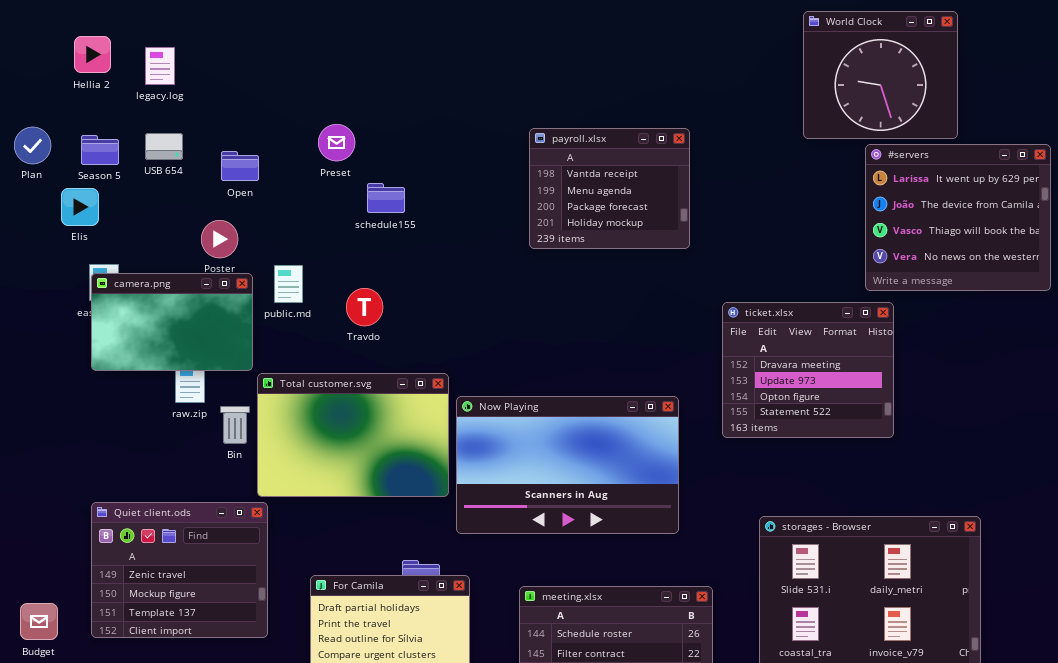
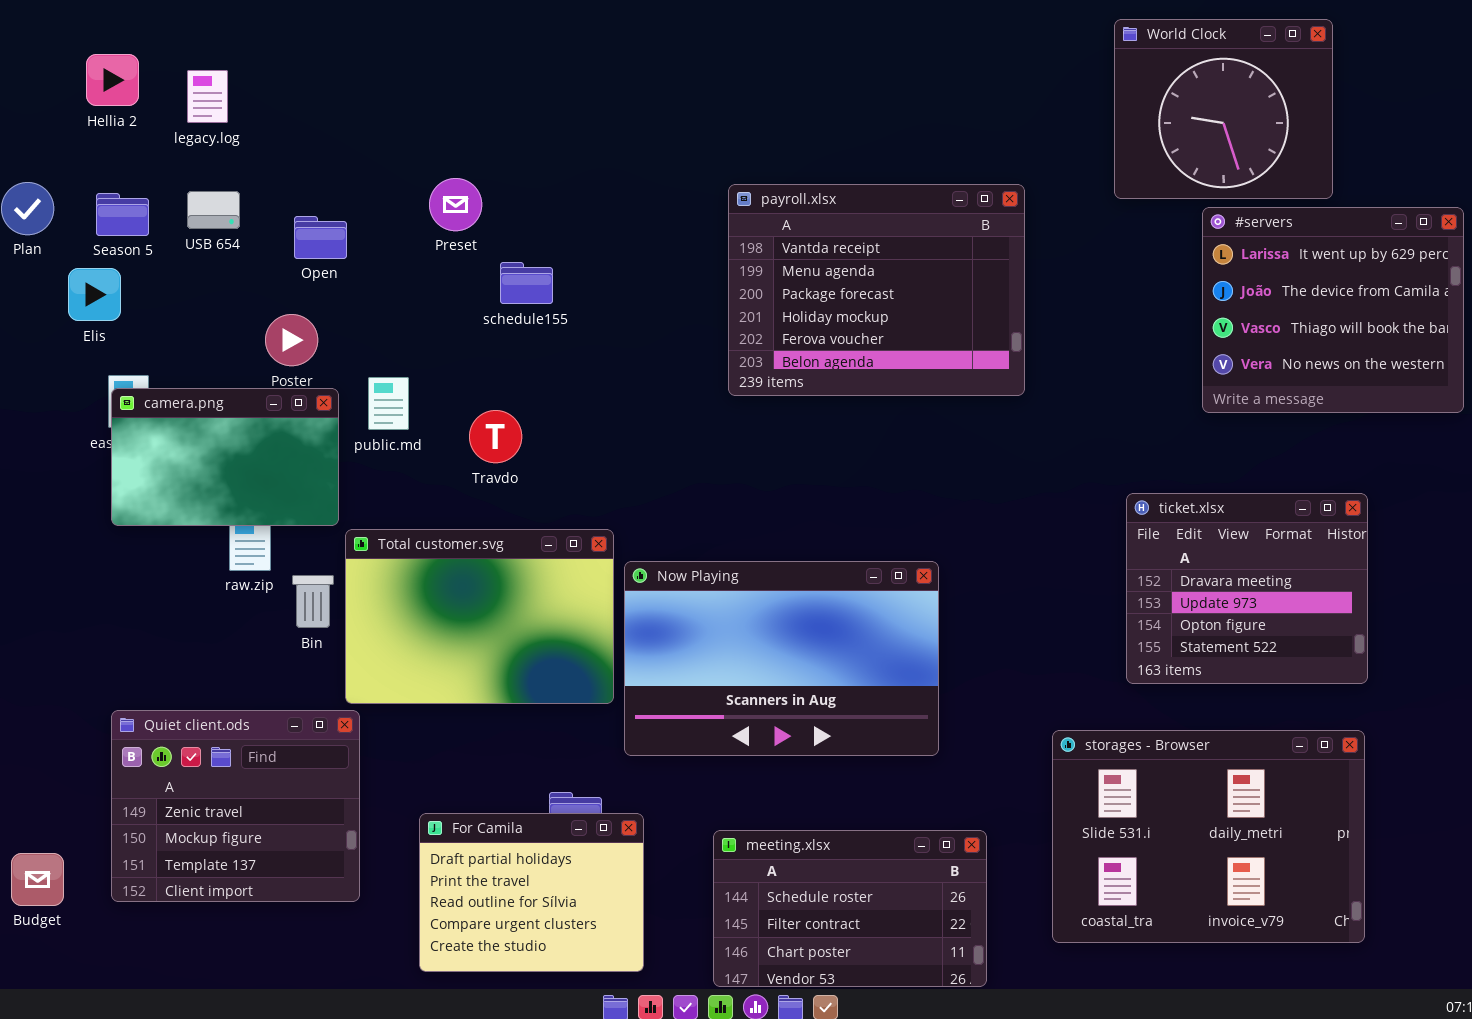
payroll.xlsx: [529,128,690,249] -> [728,184,1025,396], resized
ticket.xlsx: [722,302,894,438] -> [1126,493,1368,684], moved

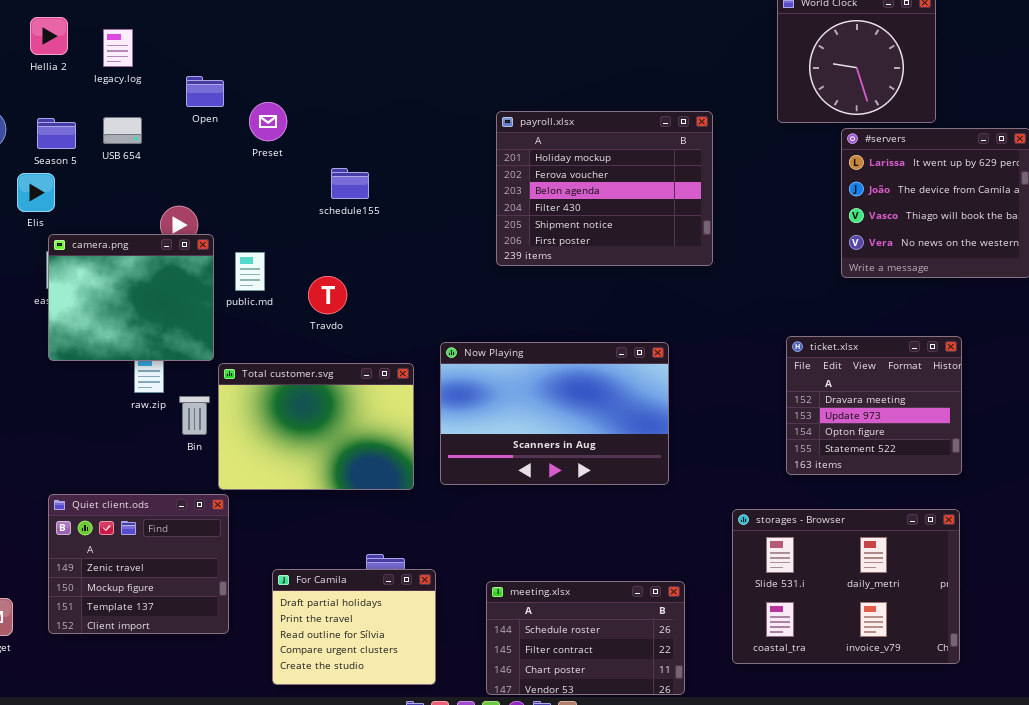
Preset: [429,178,482,231] -> [249,102,287,141], moved
payroll.xlsx: [728,184,1025,396] -> [496,111,713,266], scrolled down 3 rows
Open: [294,216,347,259] -> [186,76,224,107], moved
camera.png: [111,388,339,526] -> [48,234,214,361], resized
Now Playing: [624,561,939,756] -> [440,342,669,485], moved

